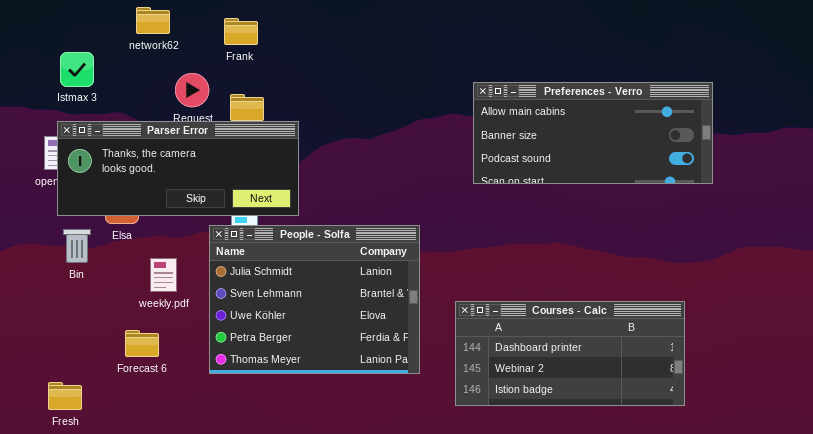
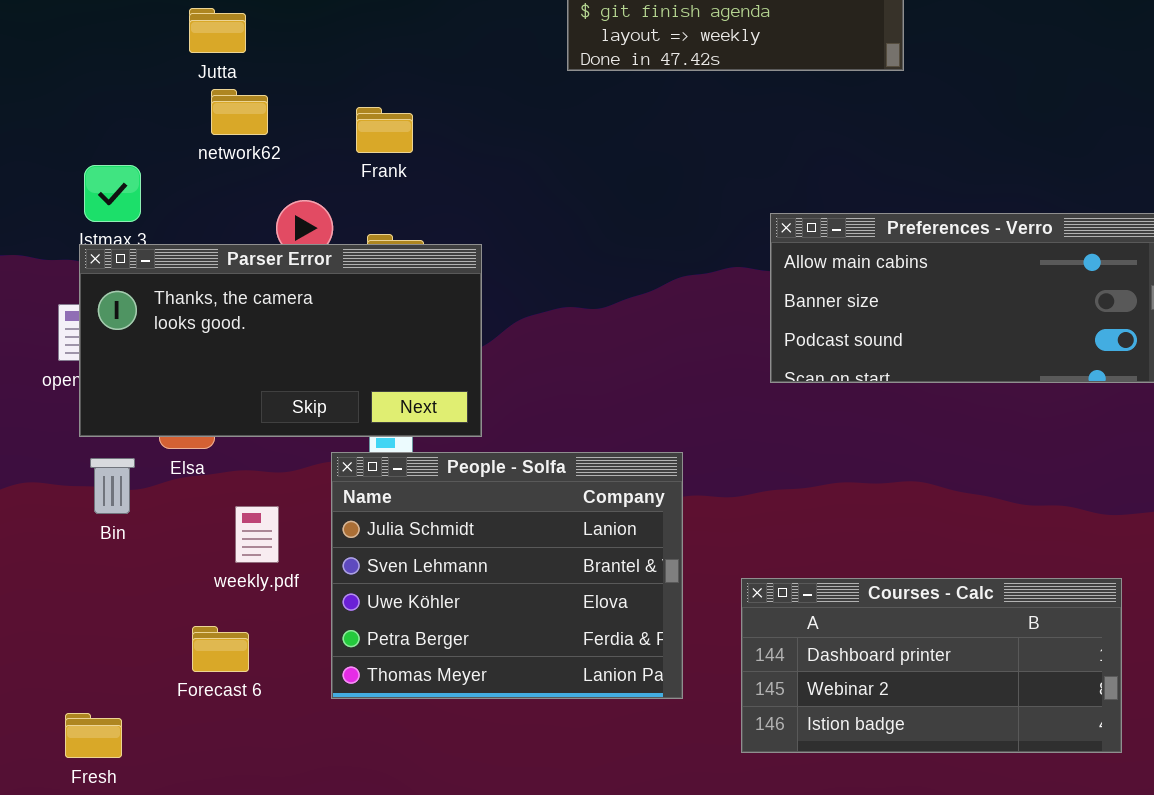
Parser Error: [57,121,299,216] -> [79,244,482,437], resized

